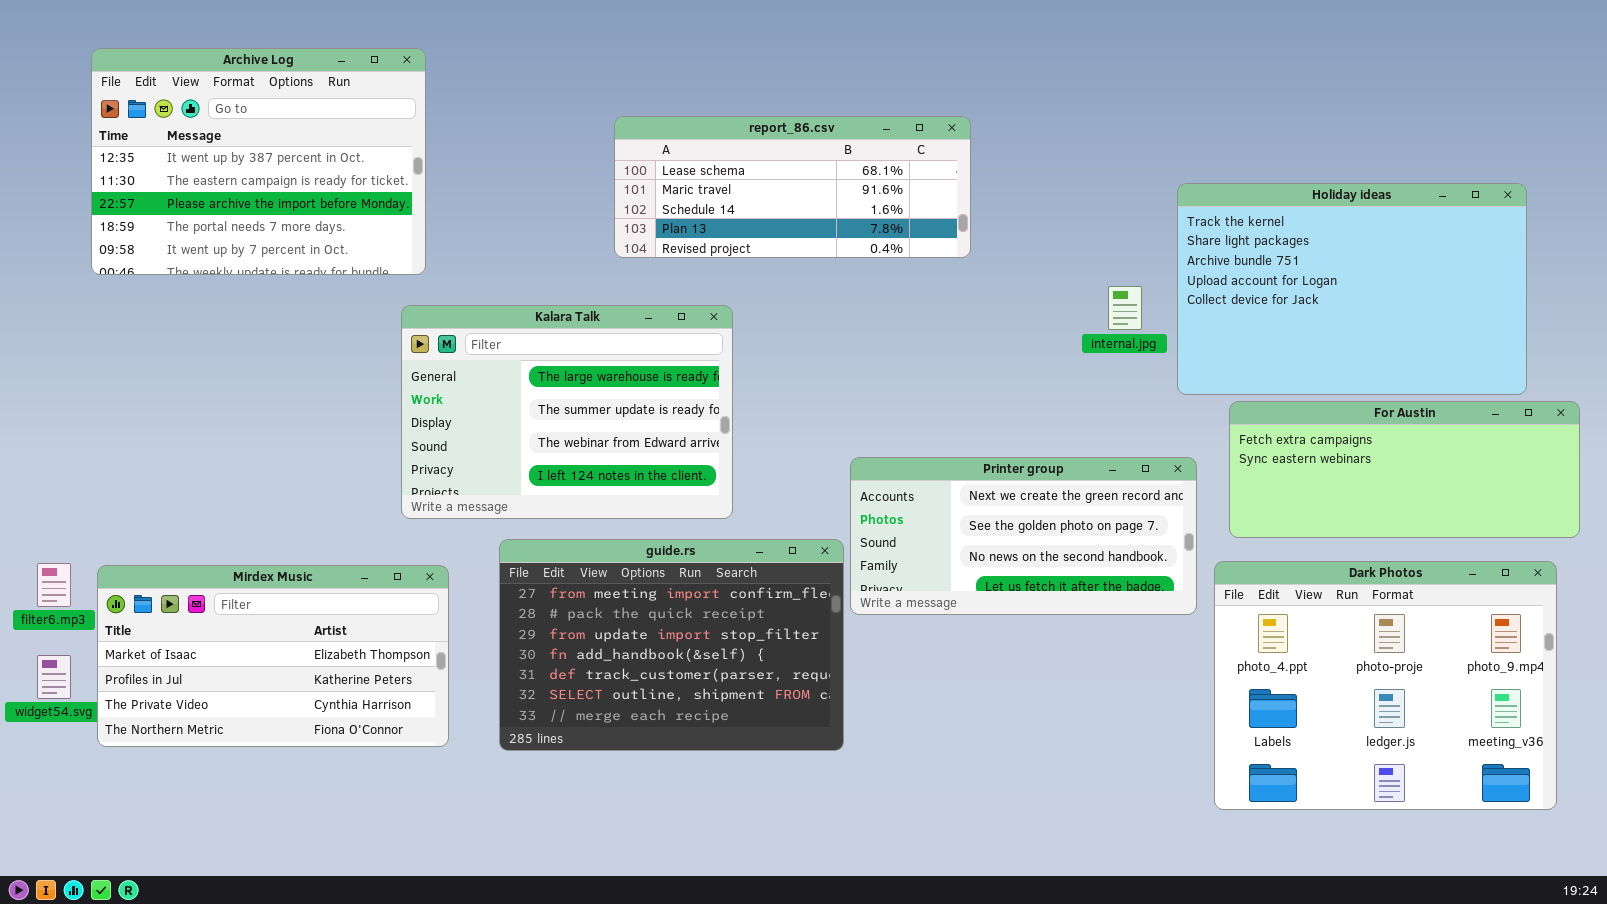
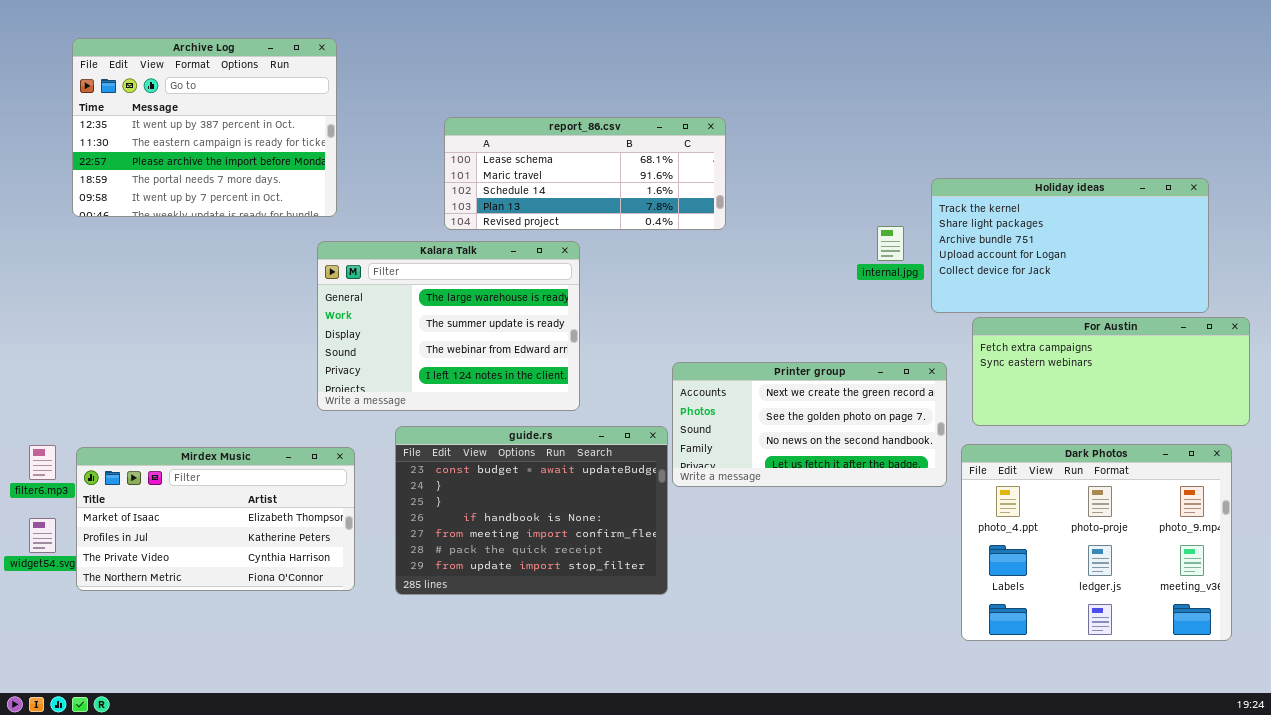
report_86.csv: [614,116,971,258] -> [444,117,726,230], moved
Holiday ideas: [1177,183,1527,395] -> [931,178,1209,313], resized
guide.rs: [499,539,844,751] -> [395,426,668,595], scrolled up 4 rows

